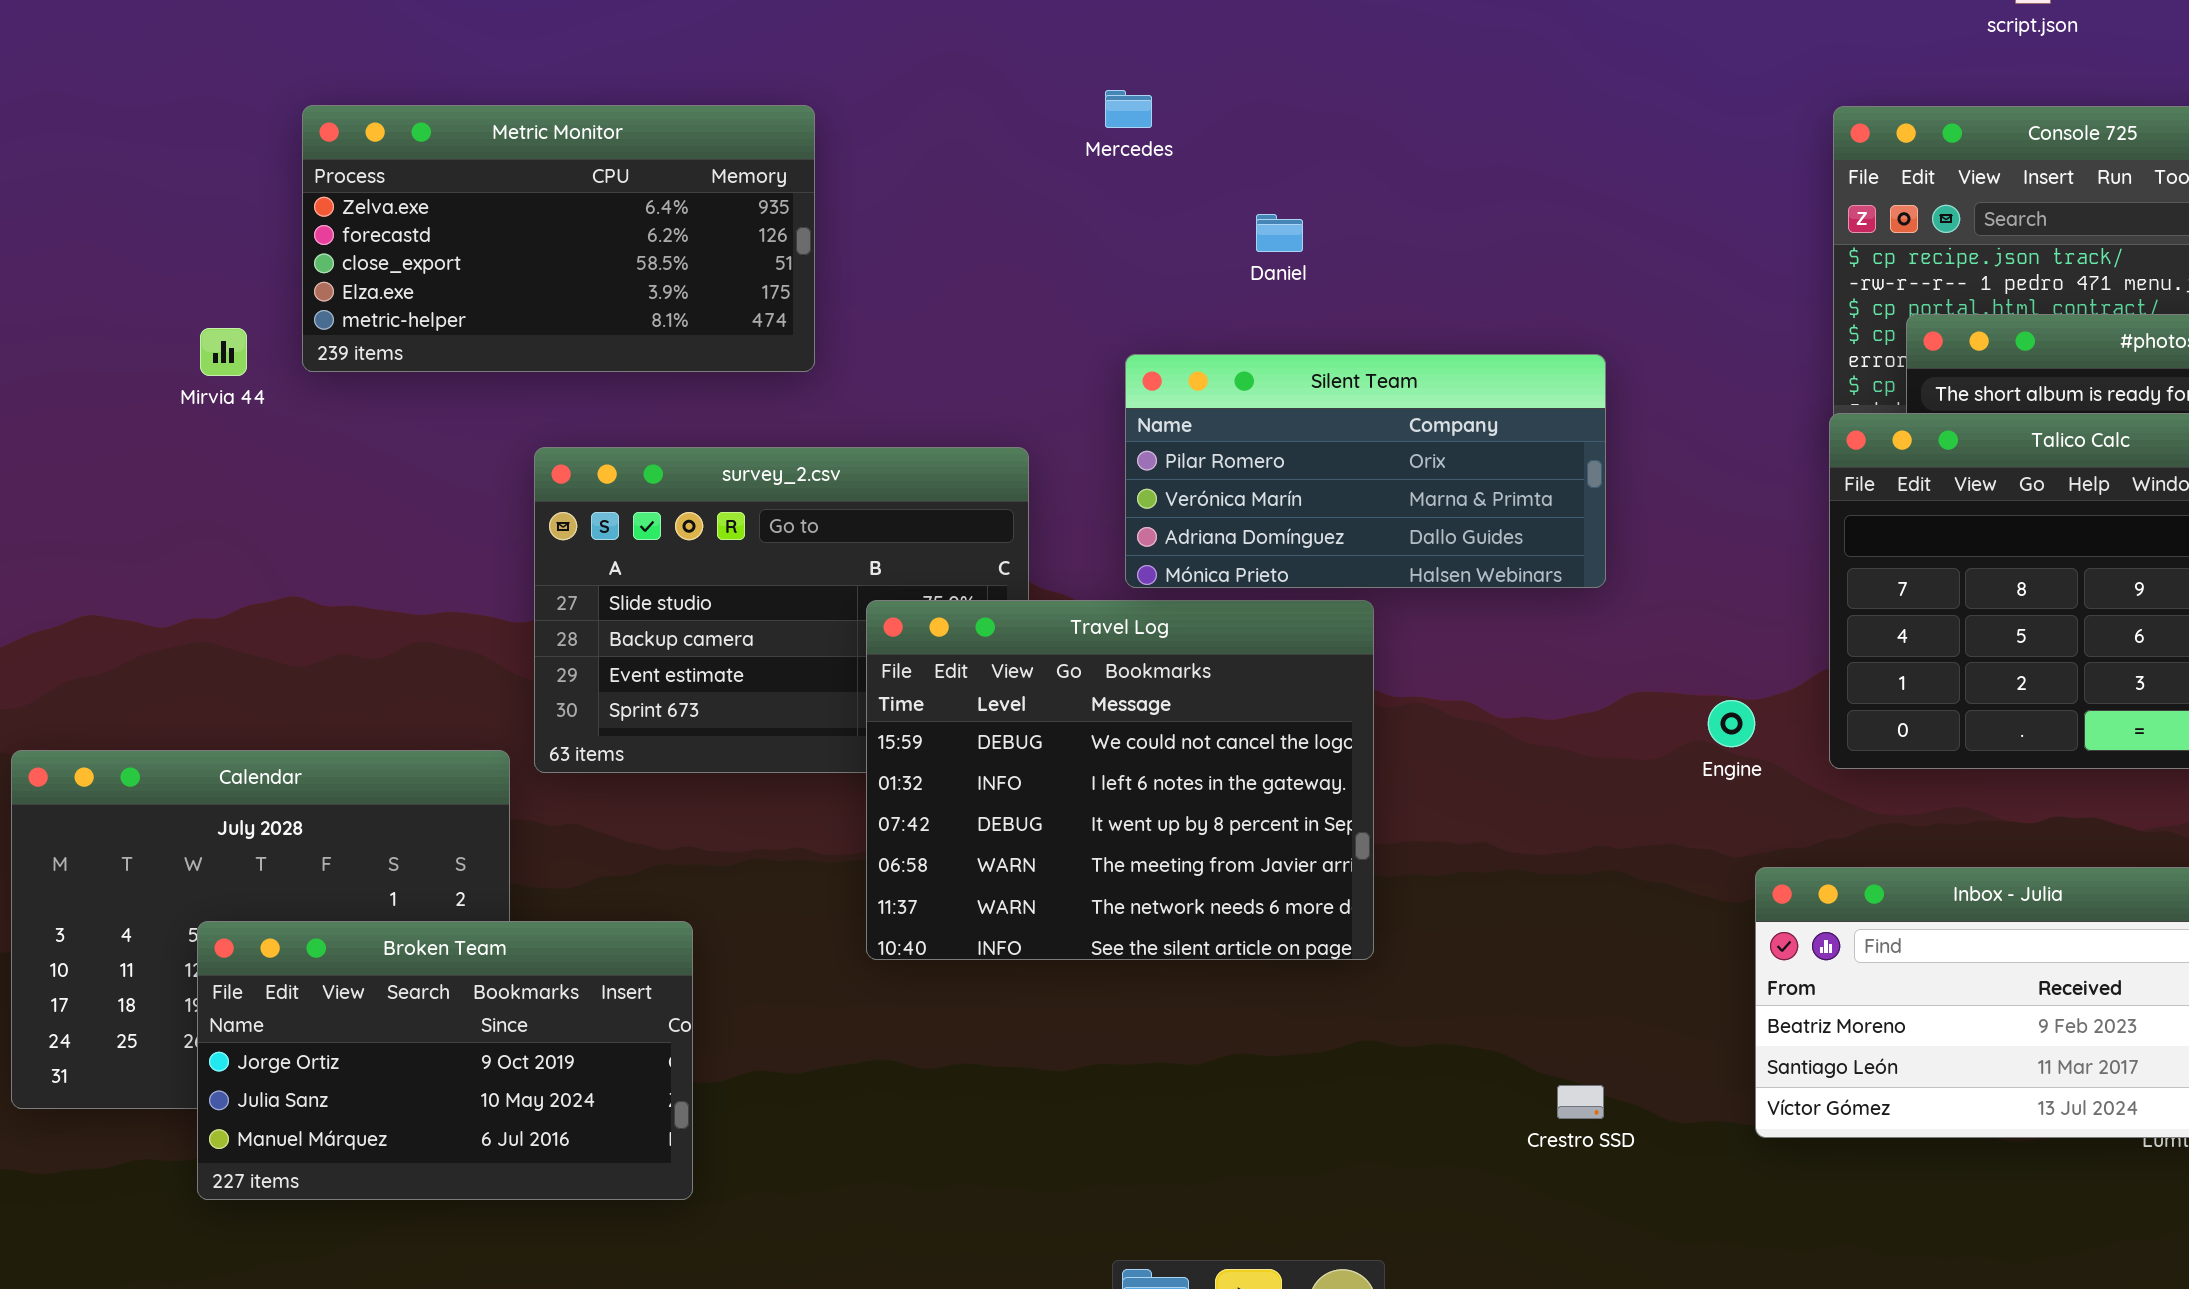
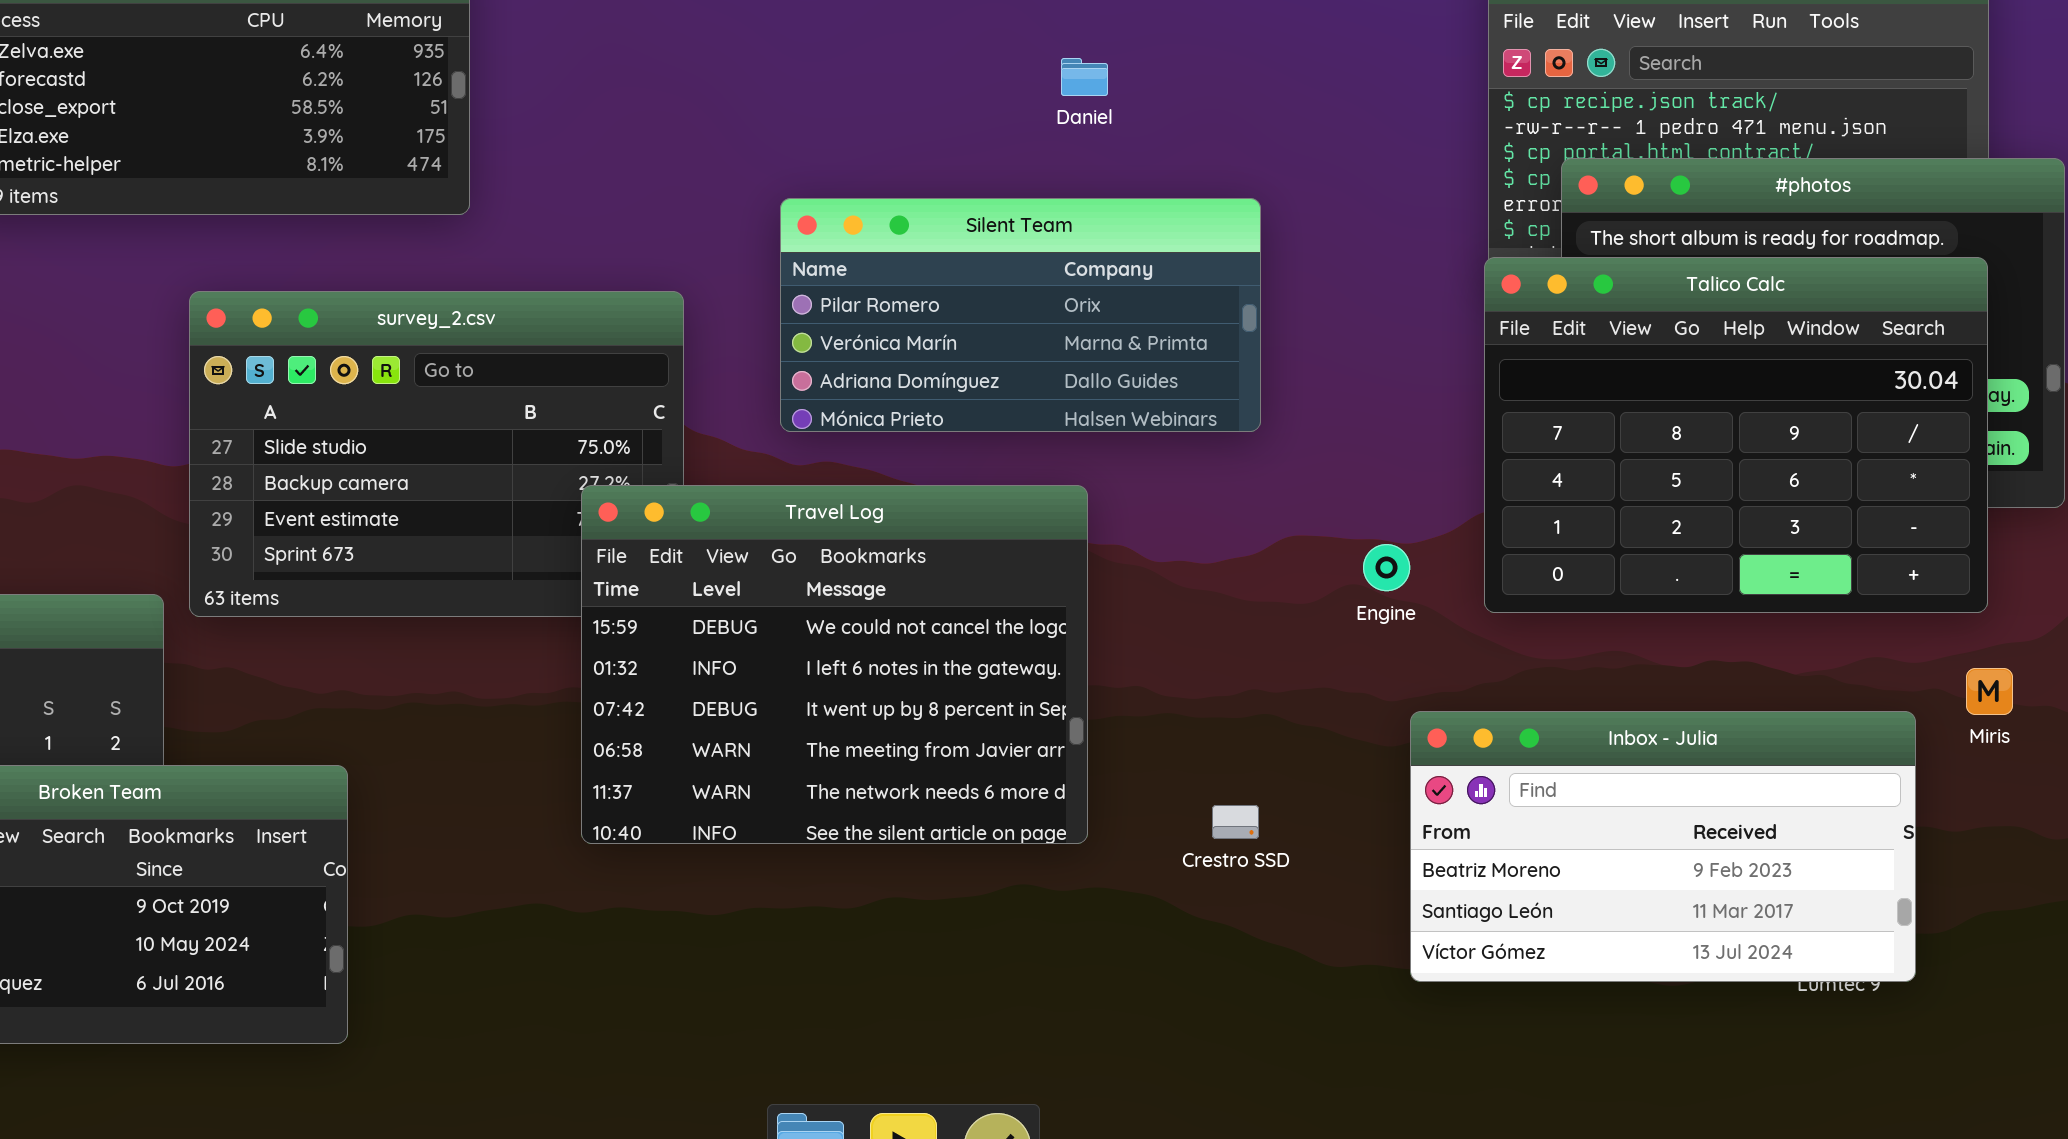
Daniel: [1256,214,1303,252] -> [1061,58,1108,96], moved
Travel Log: [866,600,1374,960] -> [581,485,1088,844], moved
Crestro SSD: [1557,1085,1604,1119] -> [1212,805,1259,839], moved

